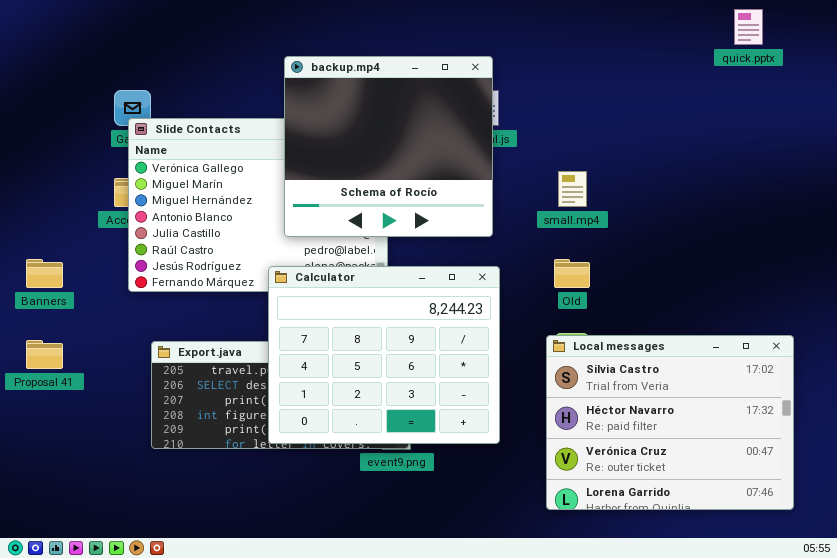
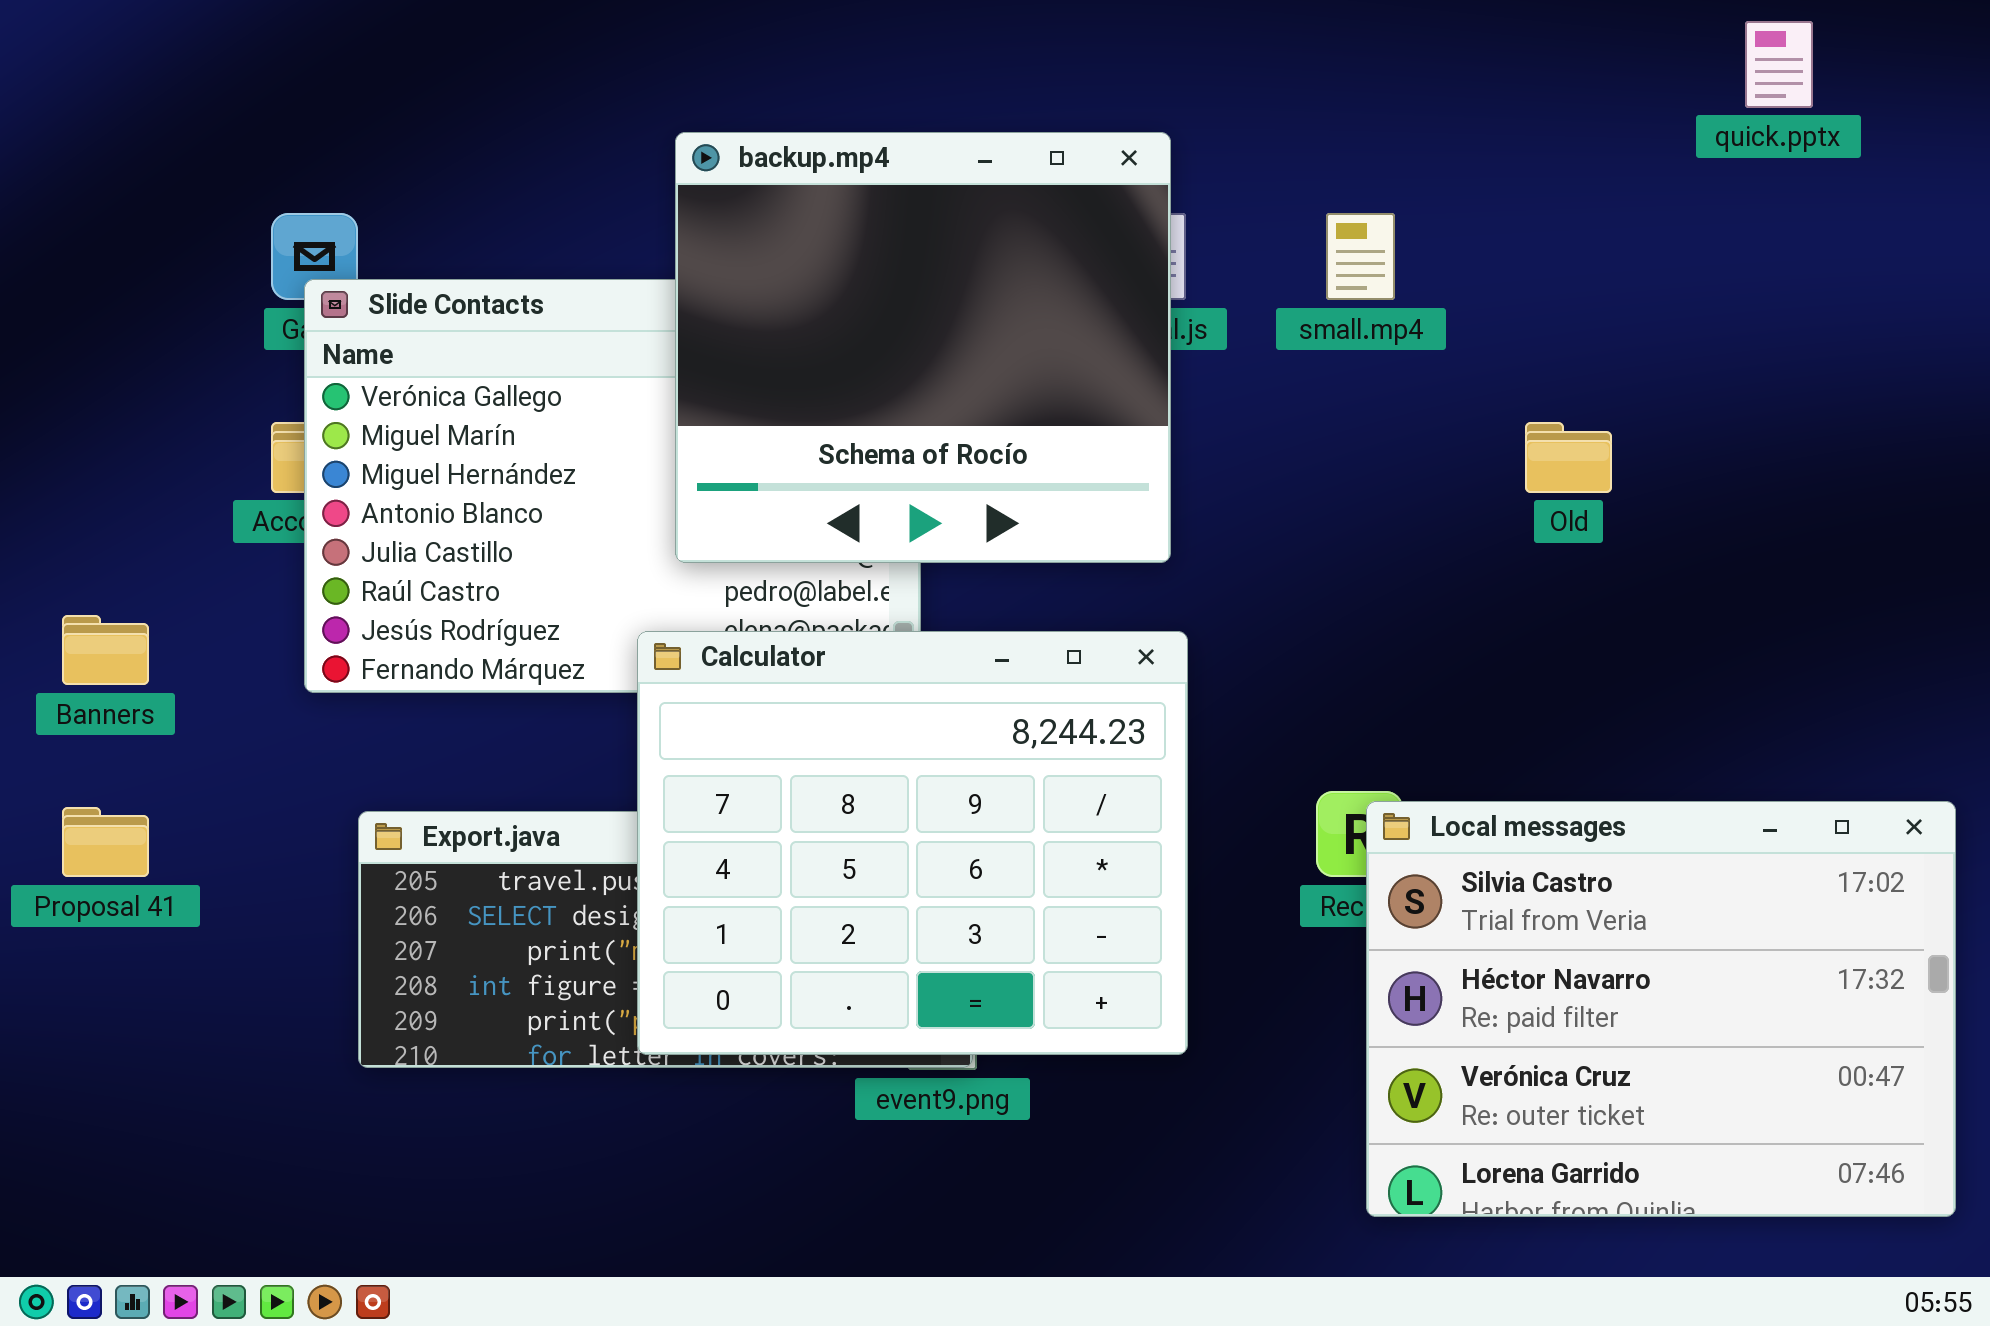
small.mp4: [558,171,587,207] -> [1326,213,1395,300], moved
Old: [554,259,590,288] -> [1525,422,1612,493], moved
Local messages: [546,335,794,510] -> [1366,801,1956,1217], moved

